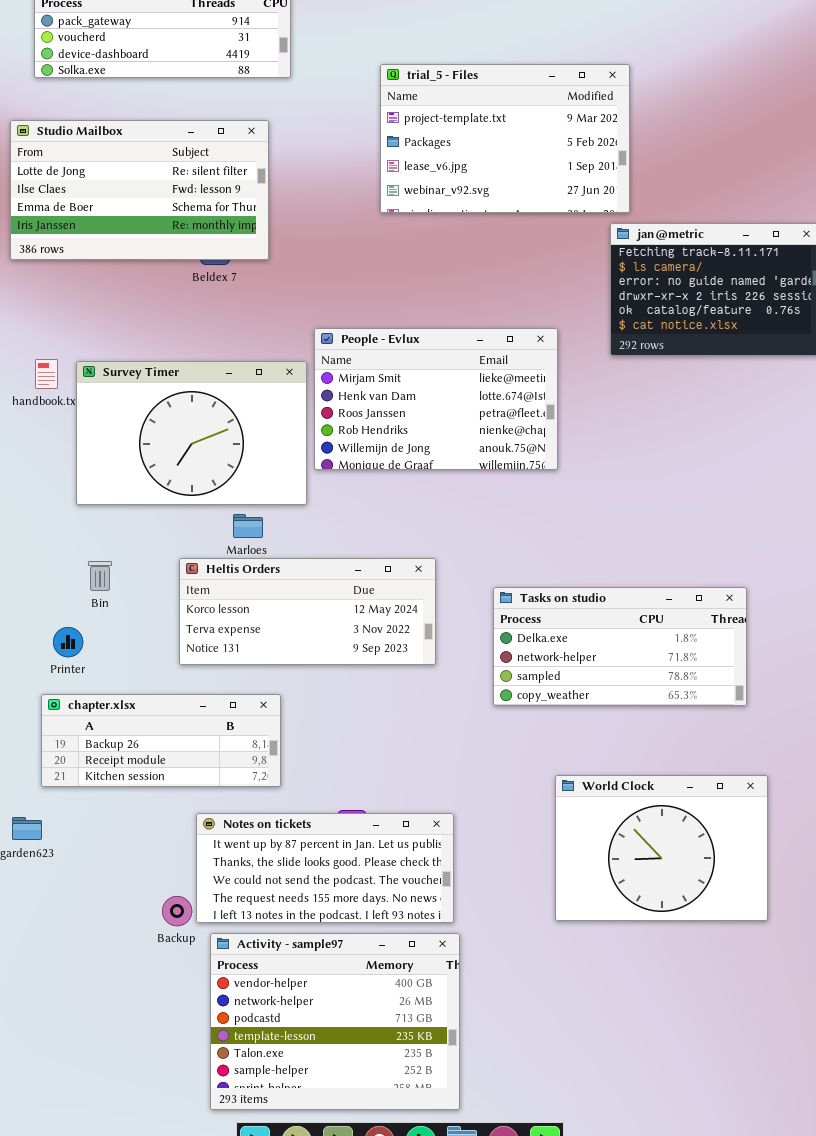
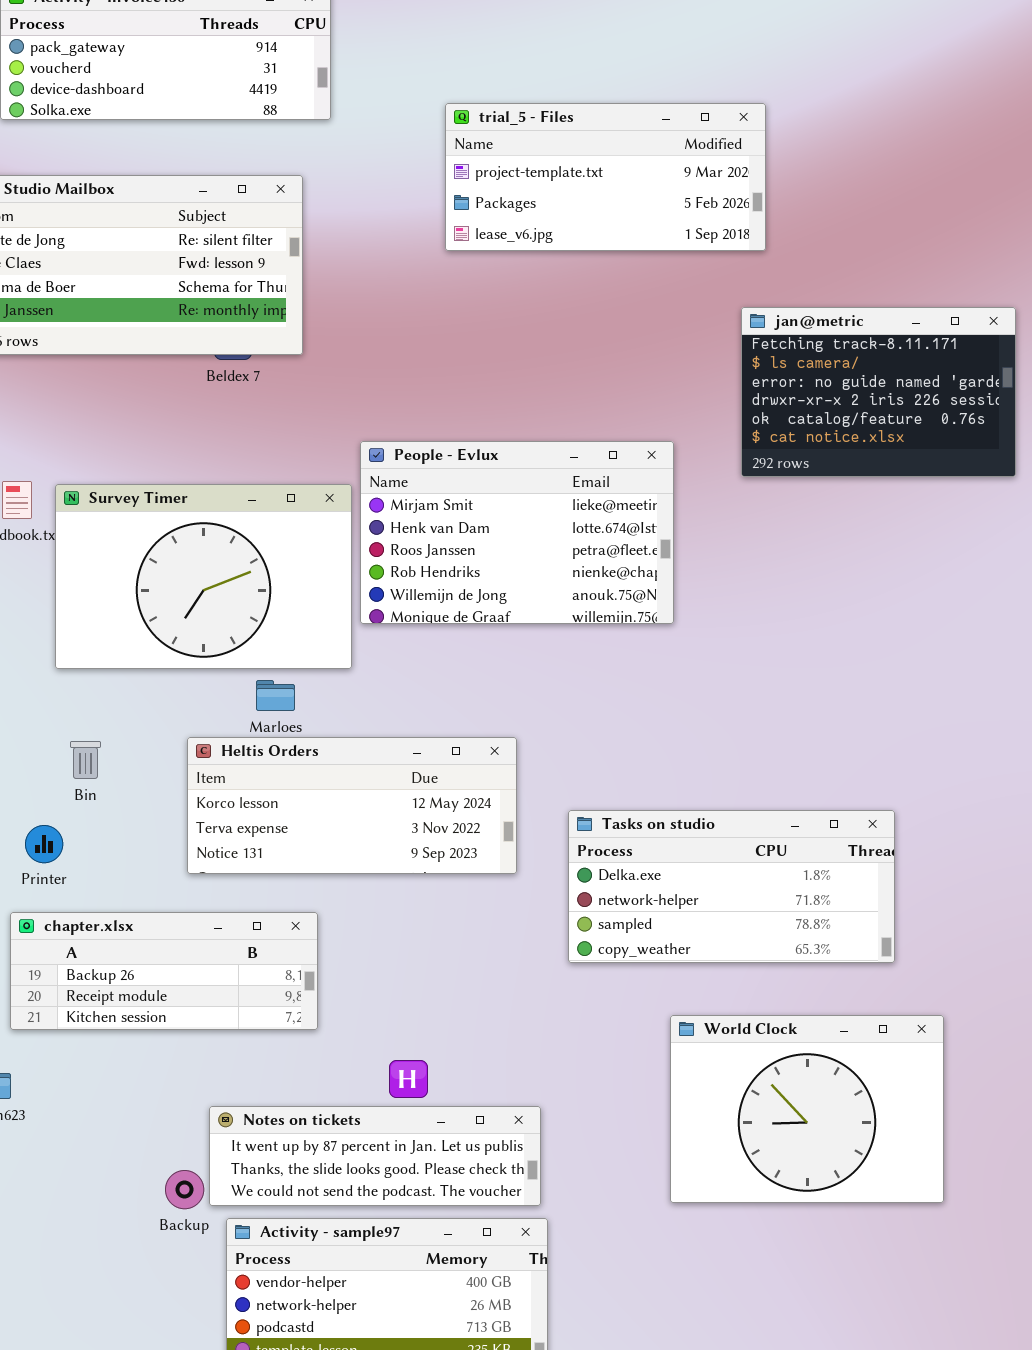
trial_5 - Files: [380,64,630,213] -> [445,103,766,251], resized
Tasks on studio: [493,587,747,706] -> [568,810,895,963], moved
Notes on tickets: [196,813,454,923] -> [209,1106,541,1206], resized

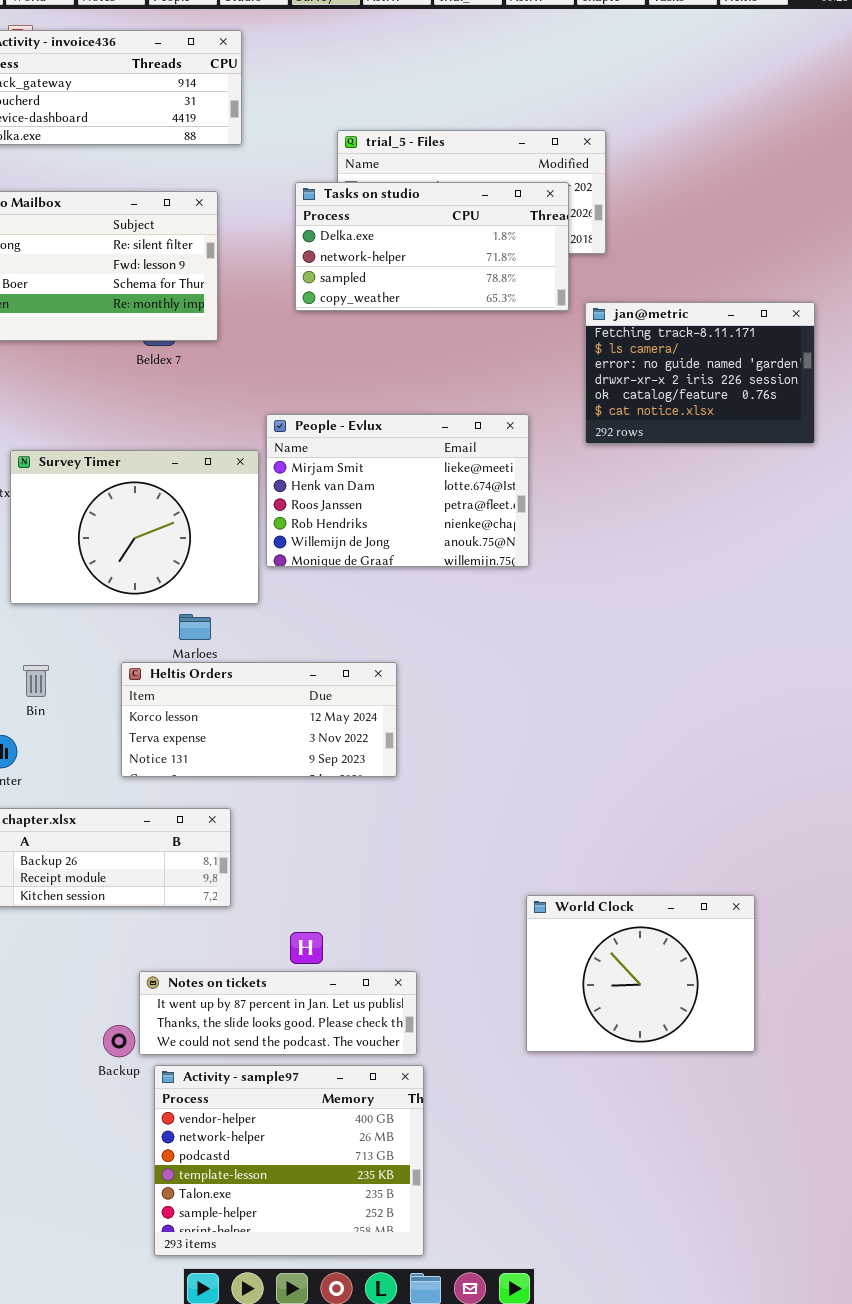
Tasks on studio: [568,810,895,963] -> [295,182,569,311], moved

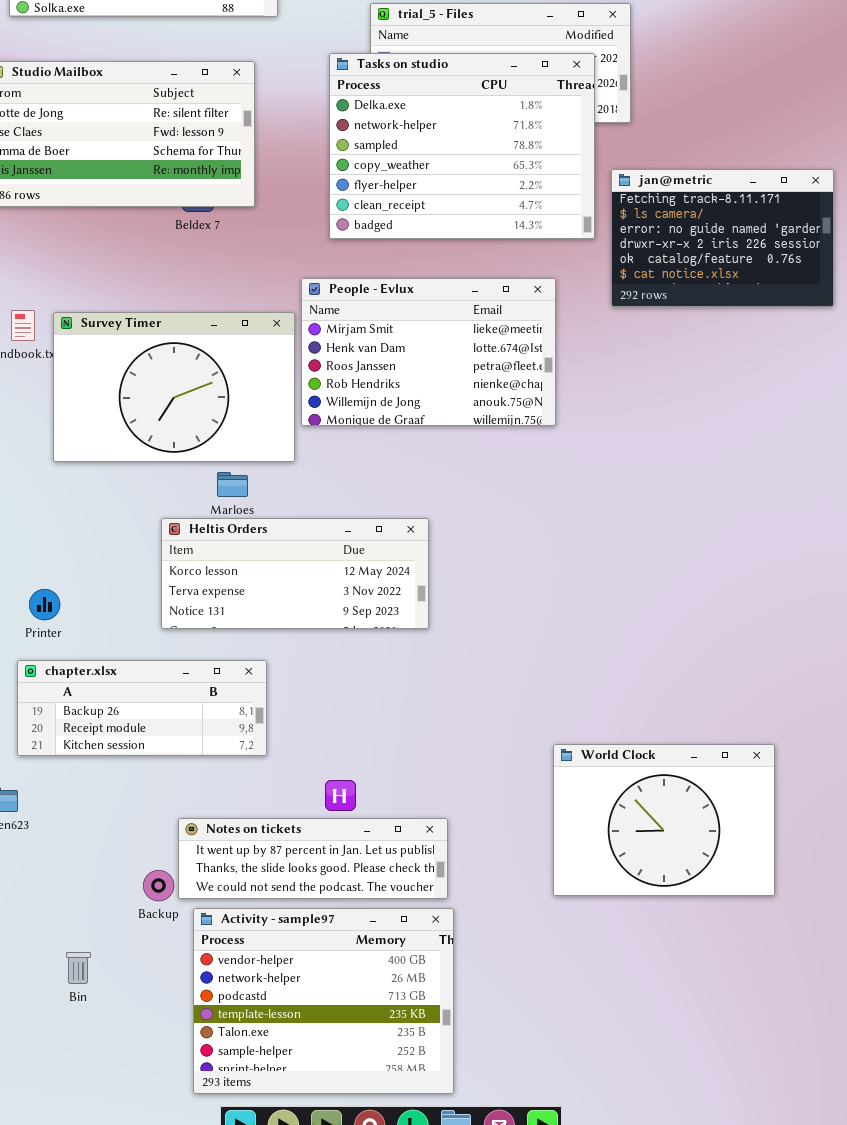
Tasks on studio: [295,182,569,311] -> [329,53,595,239], resized
Bin: [23,665,49,697] -> [66,952,91,984], moved

